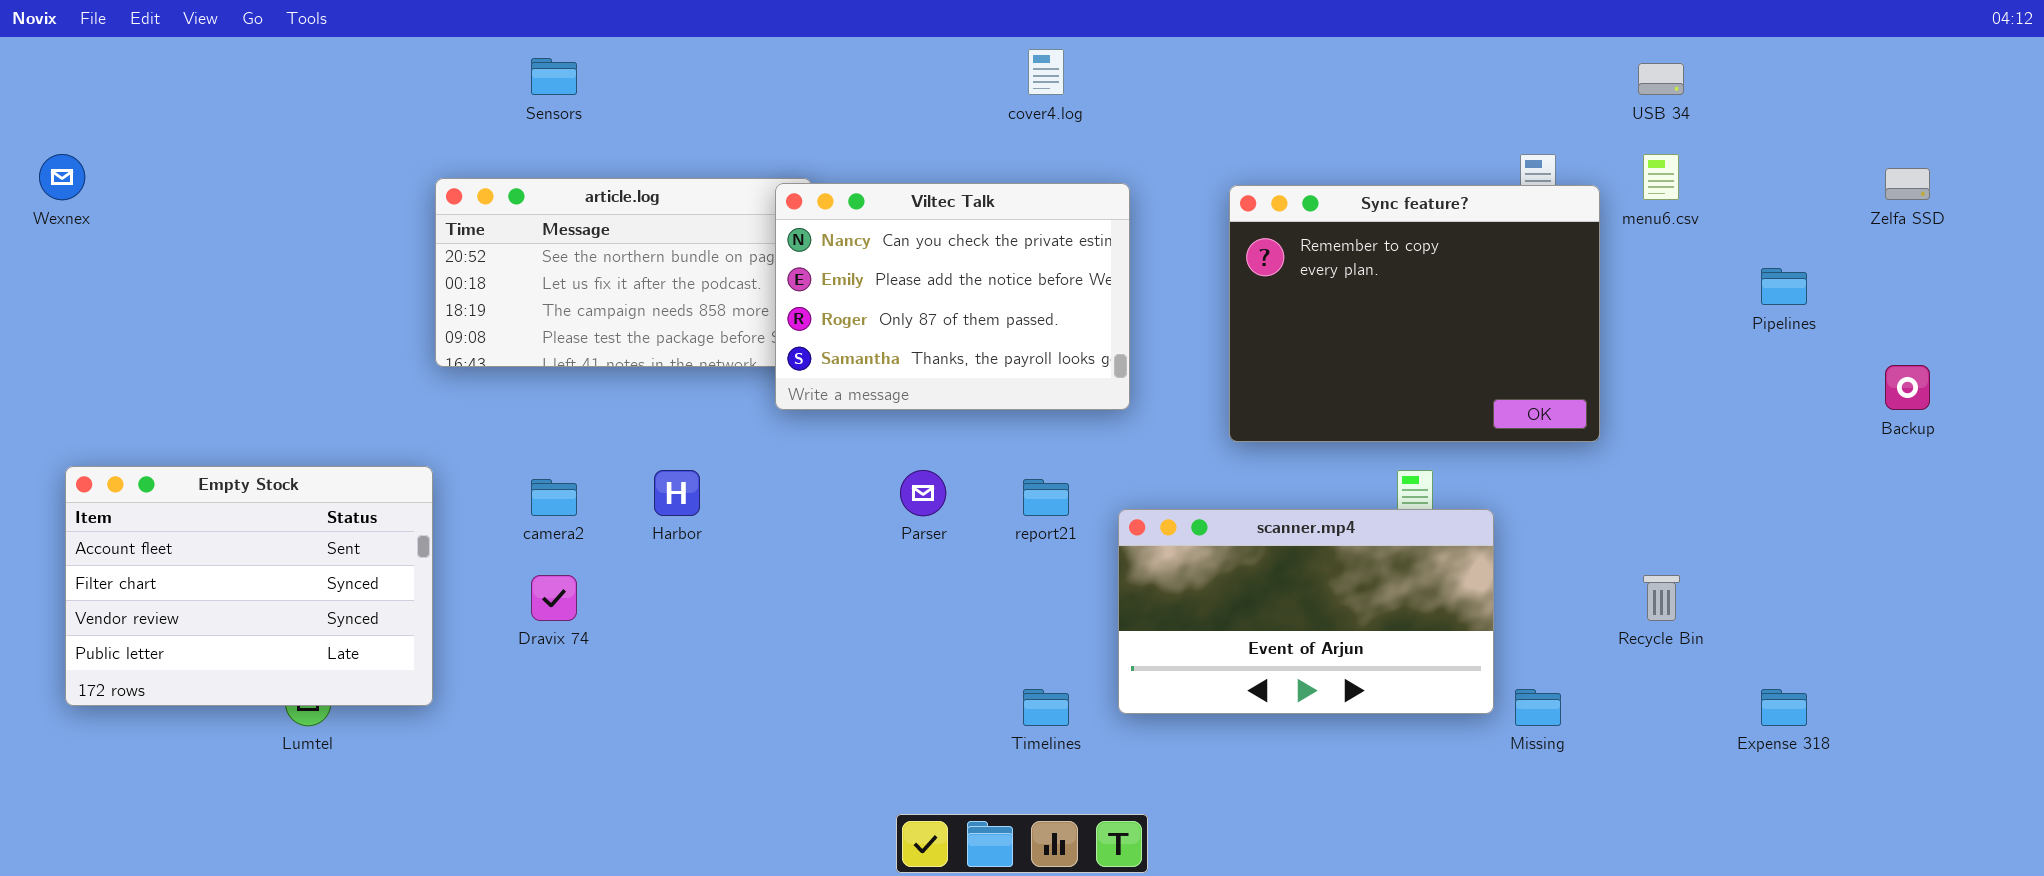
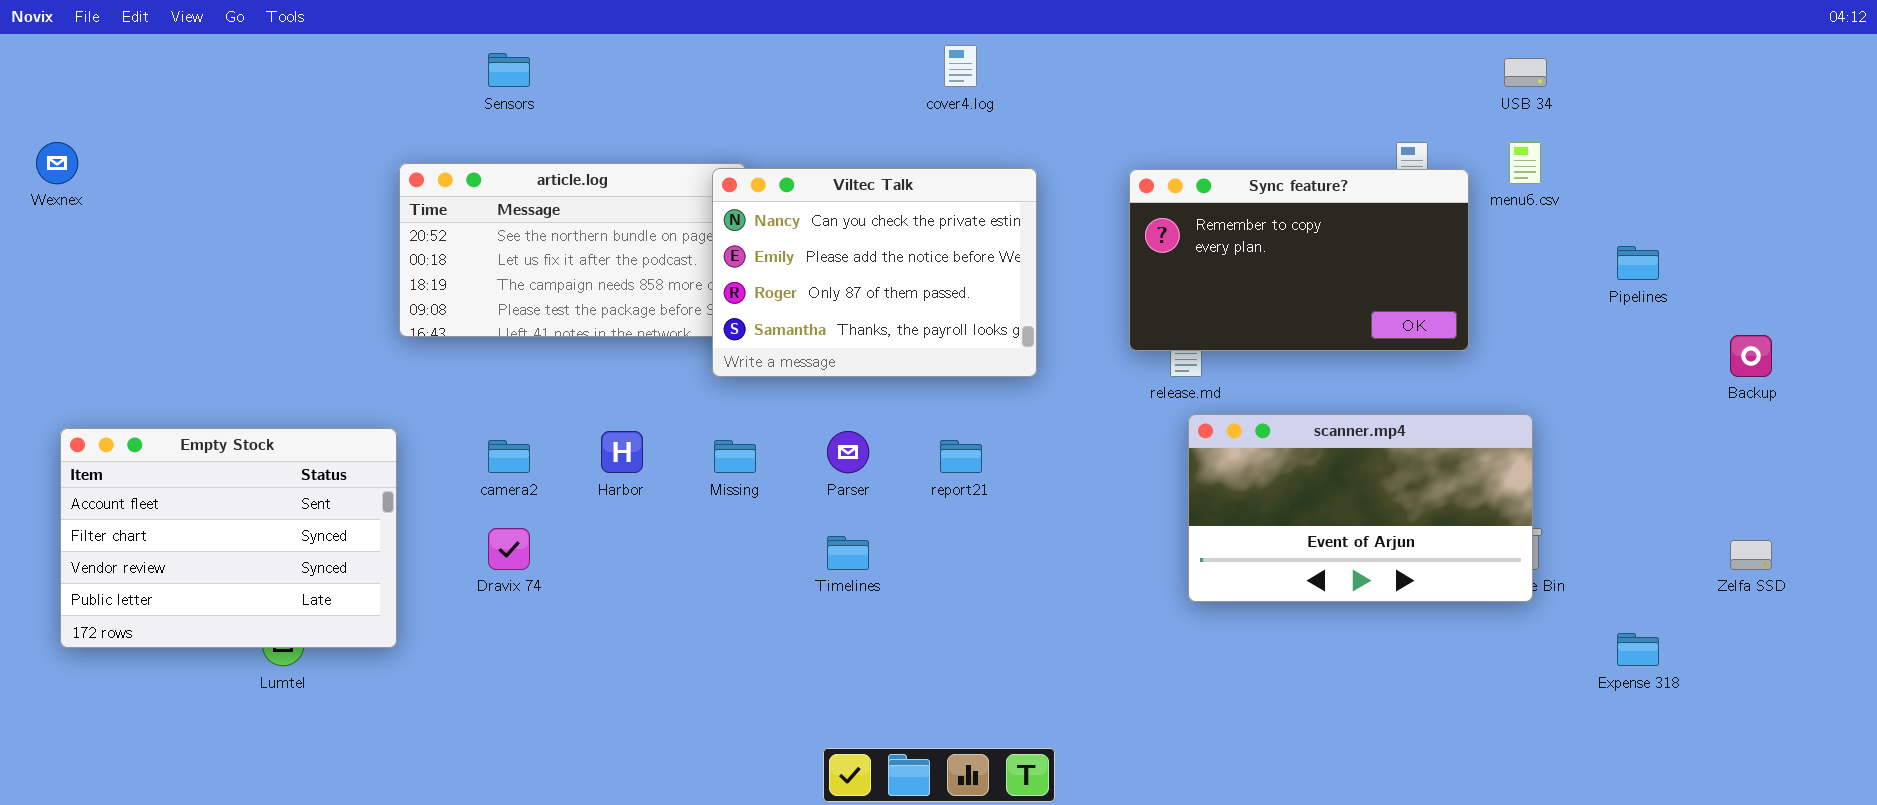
Zelfa SSD: [1885,168,1930,200] -> [1730,540,1772,570], moved
Sync feature?: [1229,185,1600,442] -> [1129,169,1469,351], resized
scanner.mp4: [1118,509,1494,714] -> [1188,414,1533,602], moved
Timelines: [1023,689,1069,726] -> [827,536,869,570], moved
Missing: [1515,689,1561,726] -> [714,440,756,473], moved

